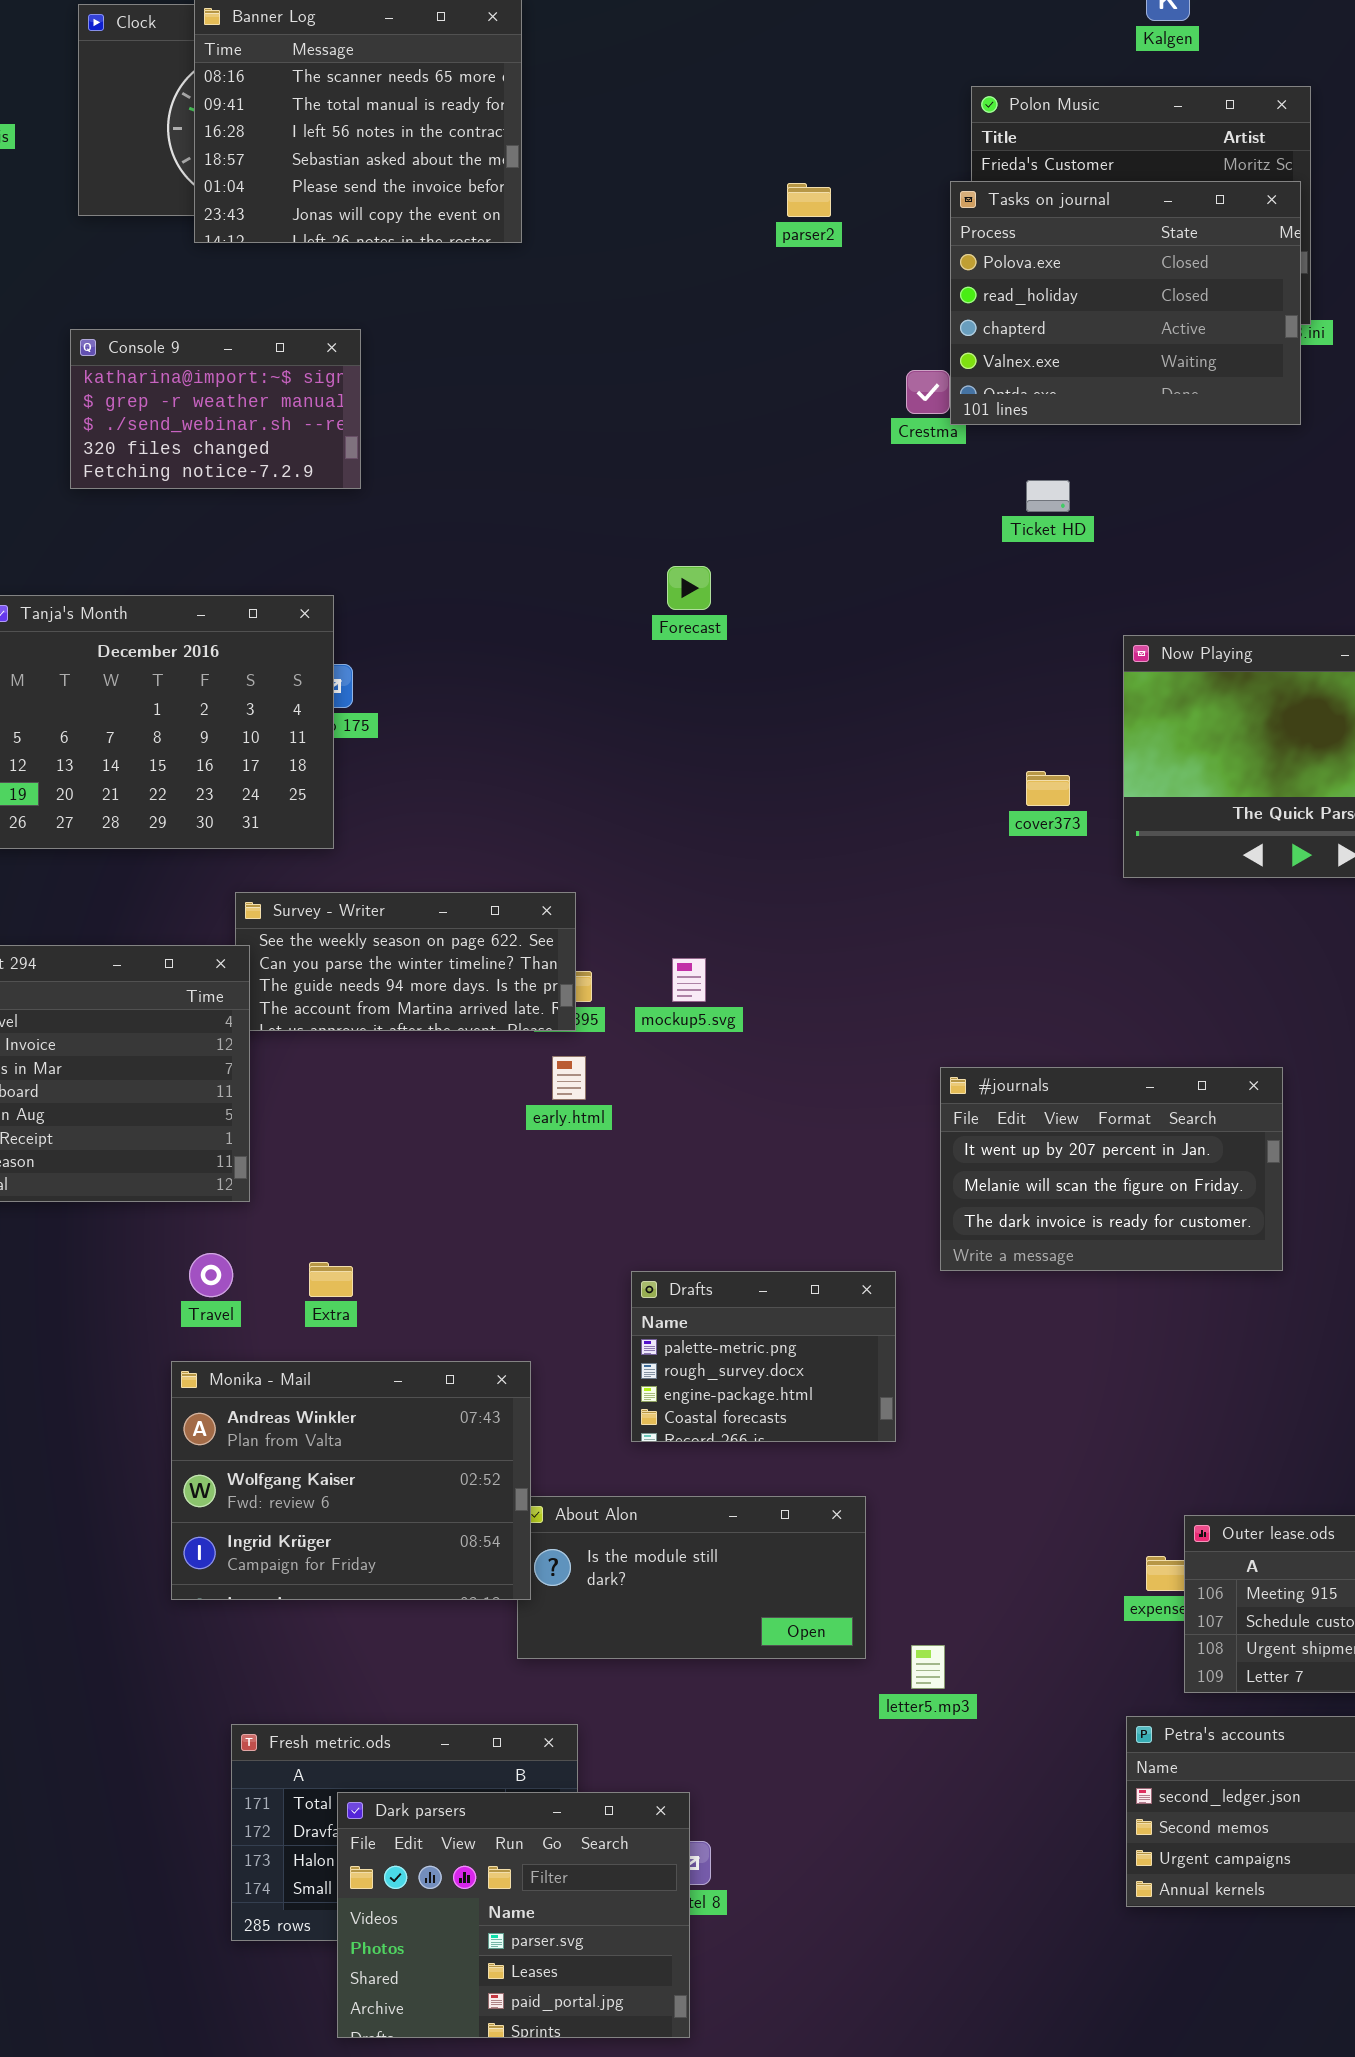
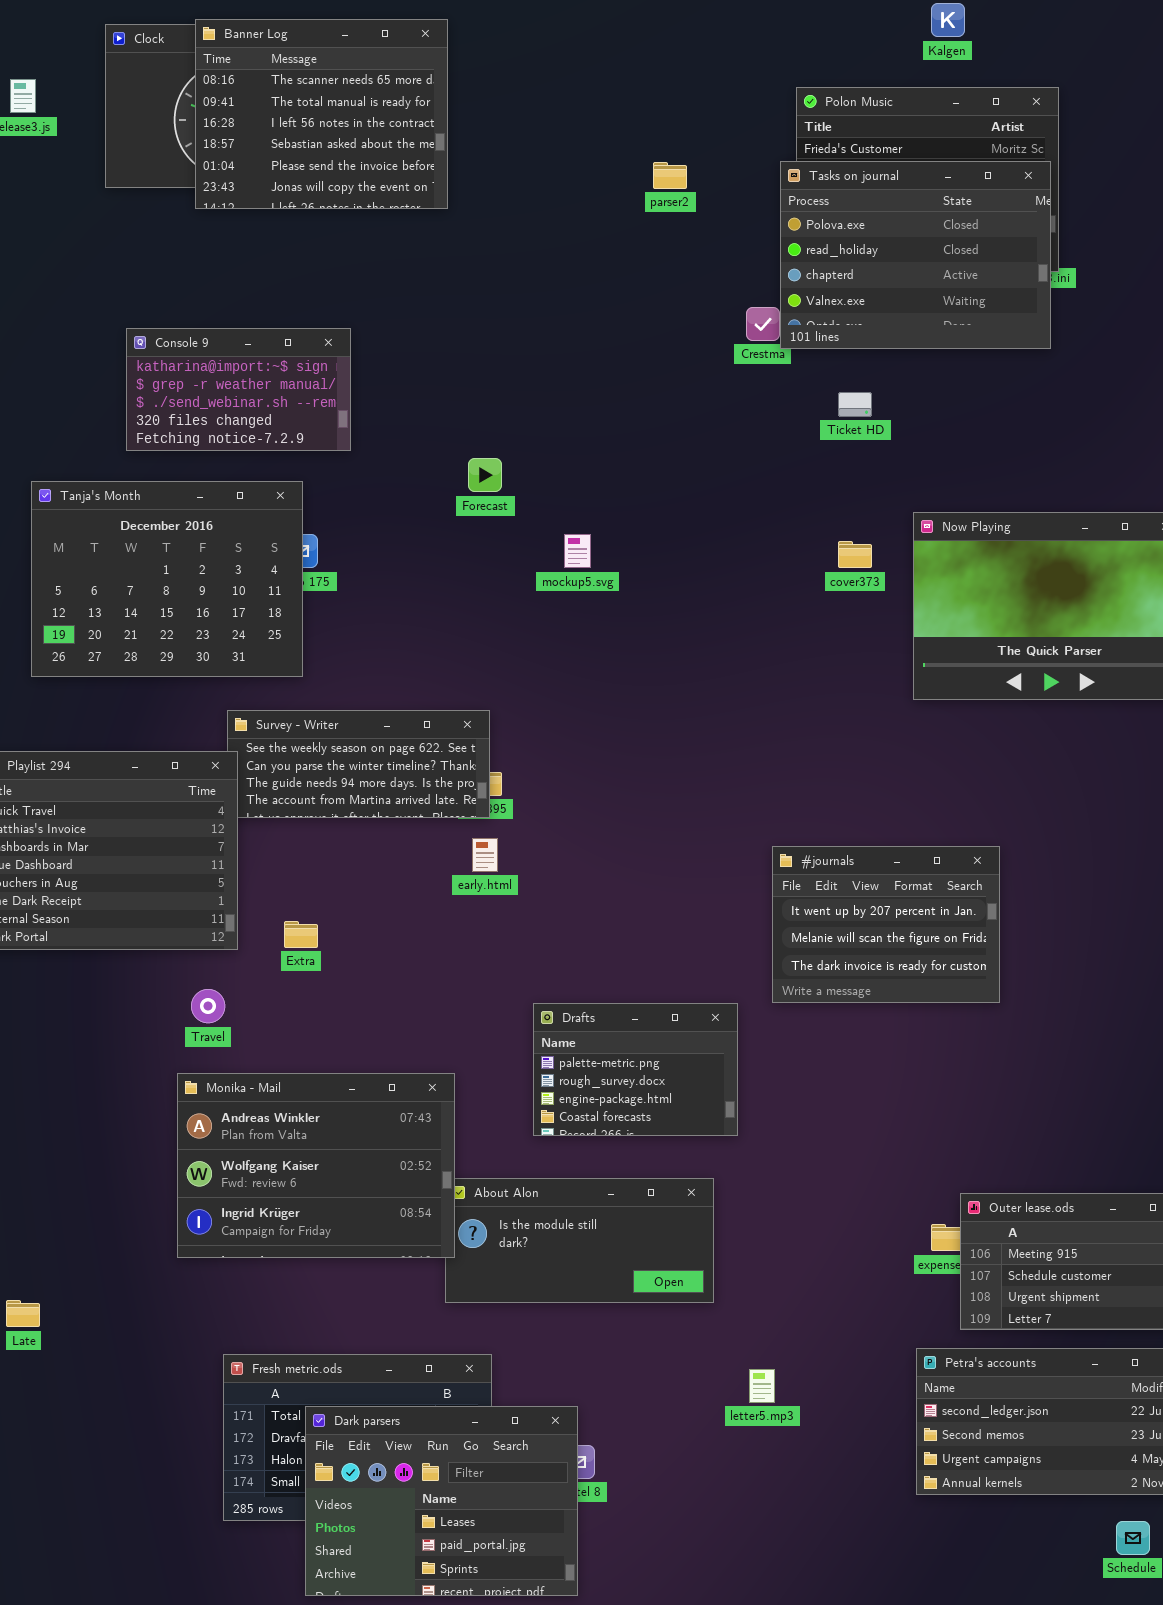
Console 9: [70,329,361,489] -> [126,328,351,451], moved
Forecast: [667,566,711,610] -> [468,458,502,492], moved
cover373: [1026,771,1070,806] -> [838,541,872,568], moved
mockup5.svg: [672,958,706,1002] -> [564,534,591,568], moved
#journals: [940,1067,1283,1271] -> [772,846,1000,1003], resized
Extra: [309,1262,353,1297] -> [284,921,318,948], moved
letter5.mp3: [911,1645,945,1689] -> [749,1369,775,1403], moved
Dark parsers: [337,1792,690,2038] -> [305,1406,578,1596], scrolled down 1 row

